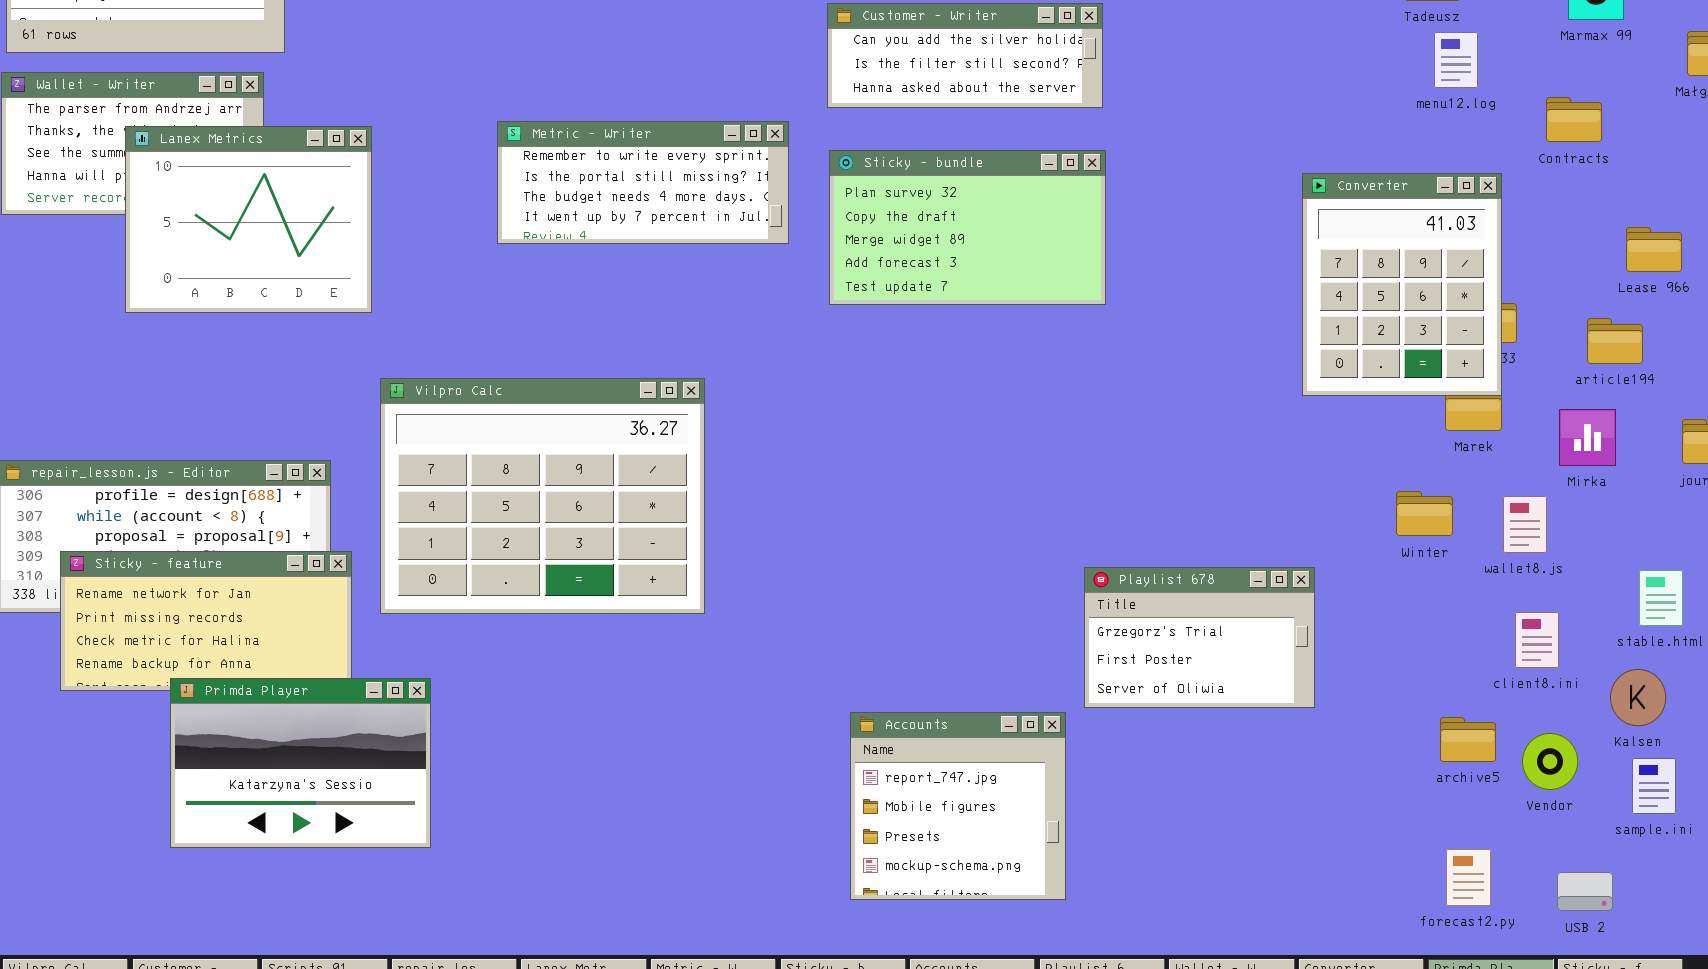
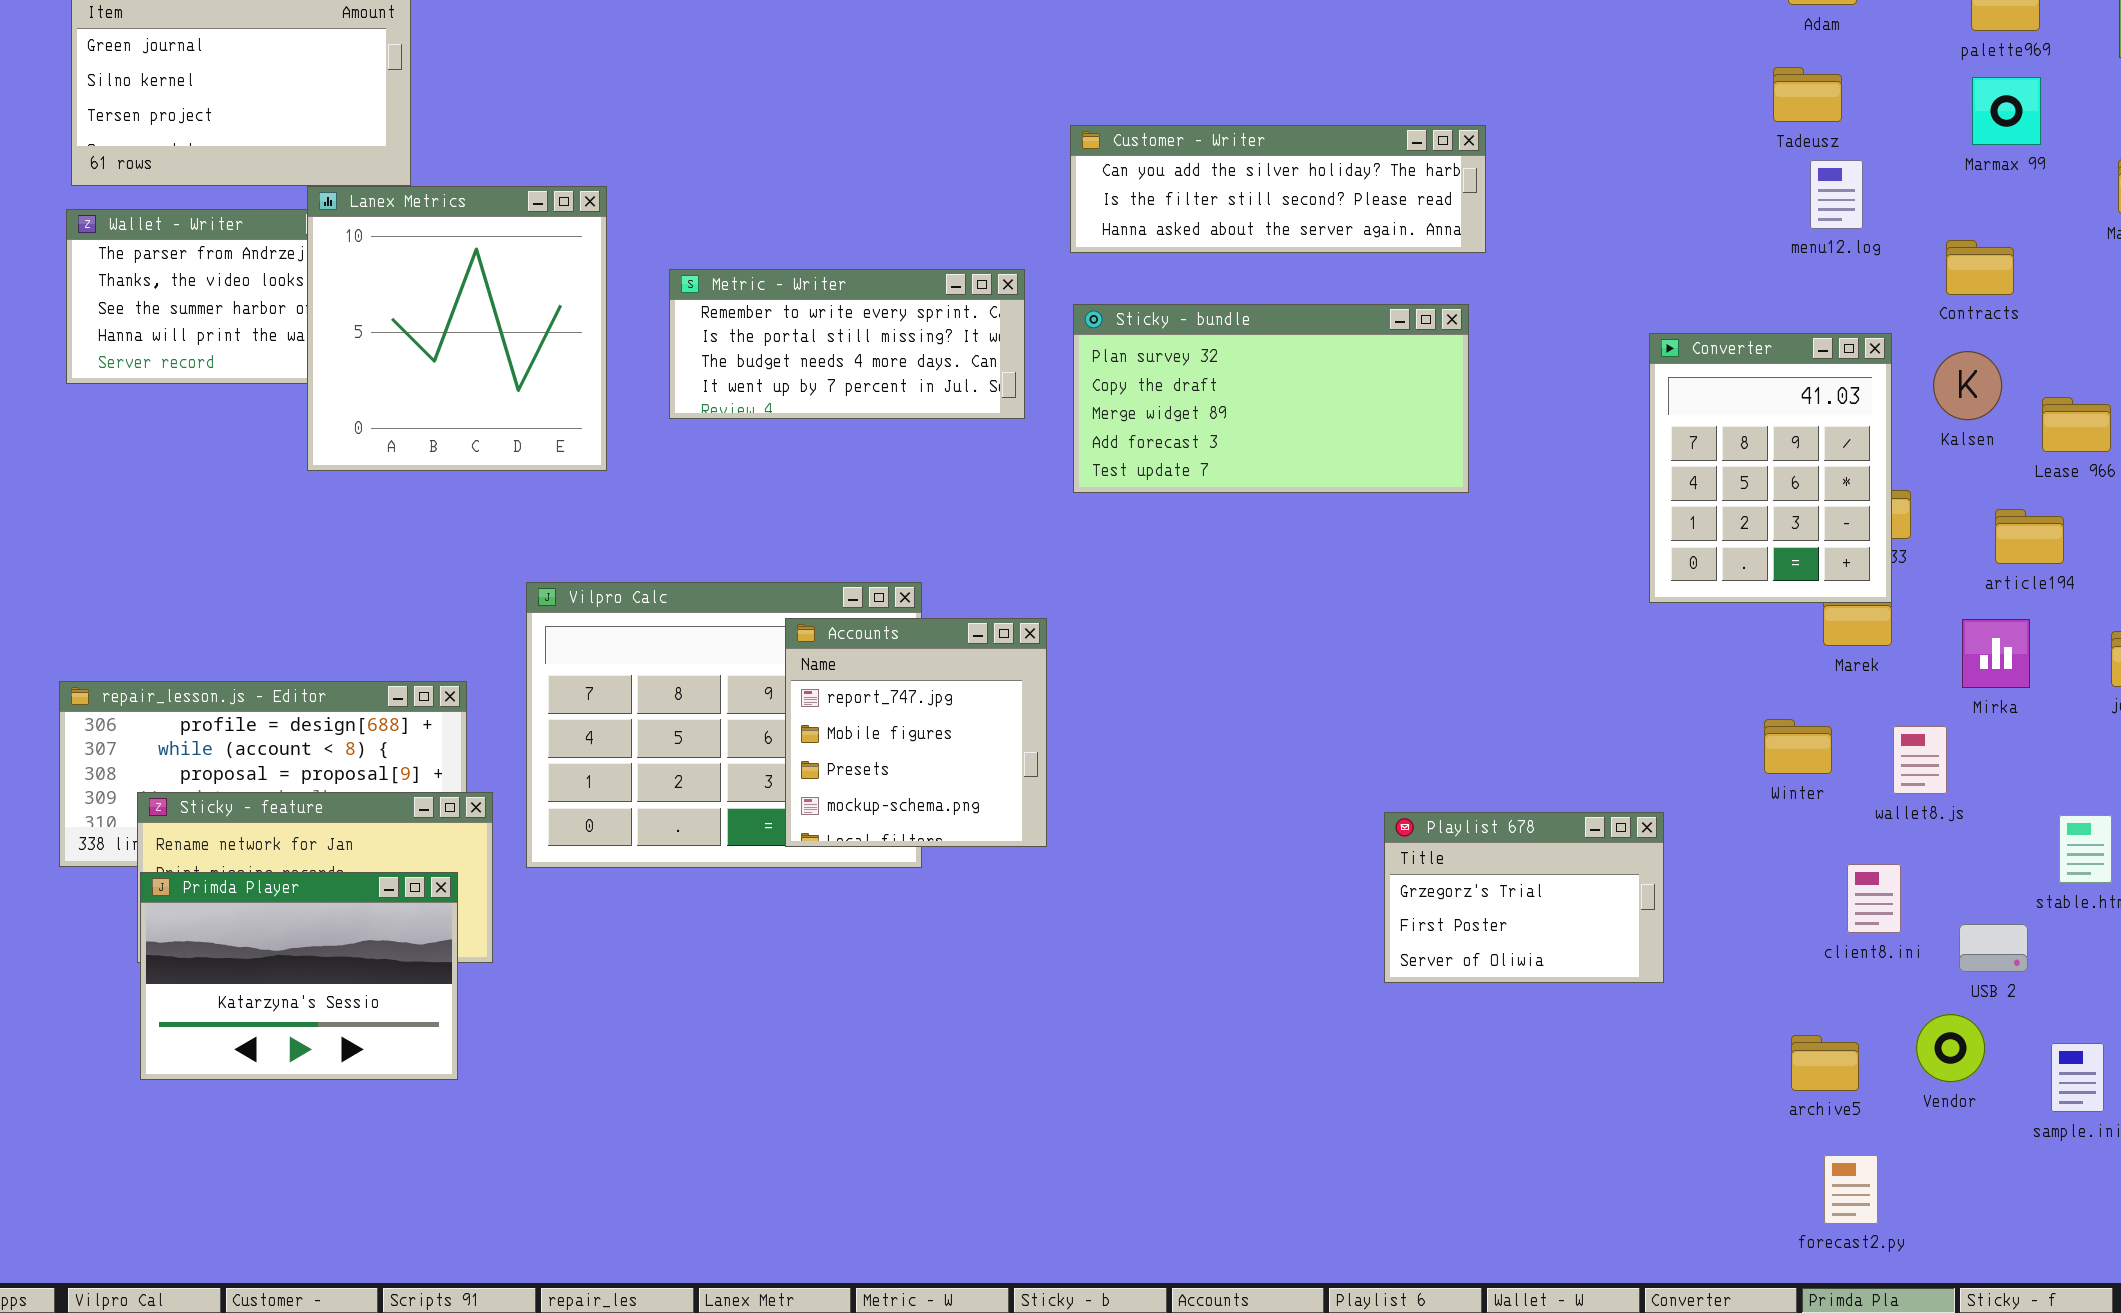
Customer - Writer: [827,3,1103,108] -> [1070,125,1486,253], resized
Lanex Metrics: [125,126,372,313] -> [307,186,607,471], moved, resized
Sticky - bundle: [829,150,1106,305] -> [1073,304,1469,493], resized
client8.ini: [1515,612,1559,668] -> [1847,864,1901,933], moved
Kalsen: [1610,669,1666,726] -> [1933,351,2002,420], moved
Primda Player: [170,678,431,848] -> [140,872,458,1080], moved
Accounts: [850,712,1066,900] -> [785,618,1047,847], moved
archive5: [1440,717,1496,762] -> [1791,1035,1859,1091], moved
USB 2: [1557,872,1613,911] -> [1959,924,2028,972], moved

